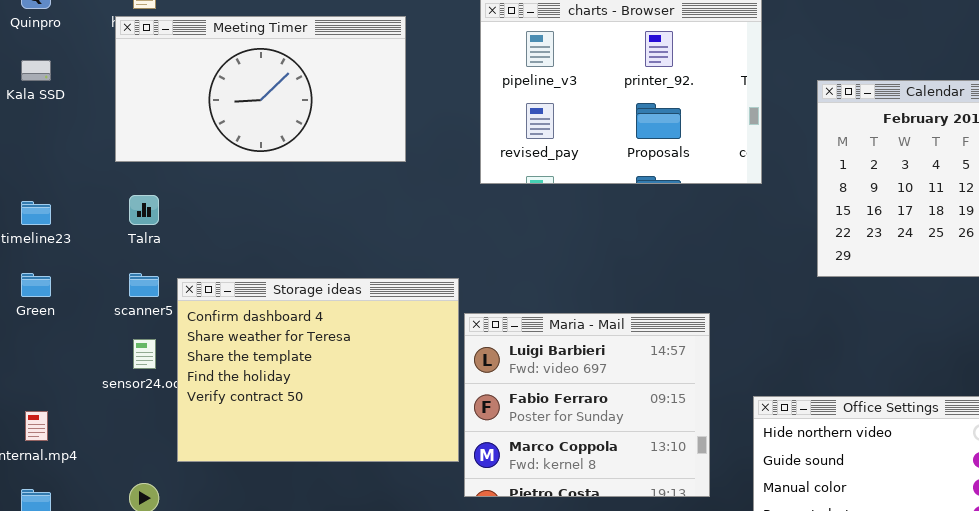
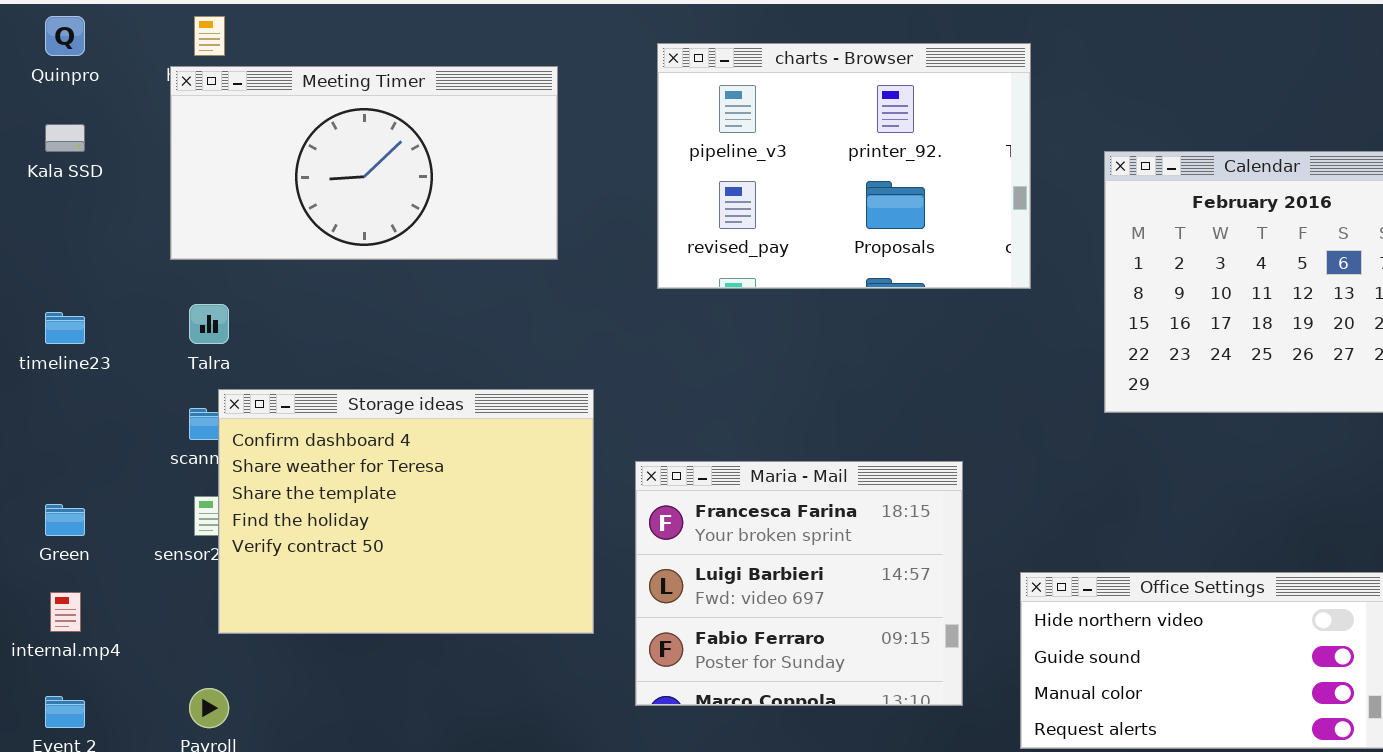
Green: [21,273,51,297] -> [45,504,85,536], moved
Storage ideas: [177,278,459,462] -> [218,389,594,634], moved
Maria - Mail: [464,313,710,497] -> [635,461,963,706], scrolled up 1 row

